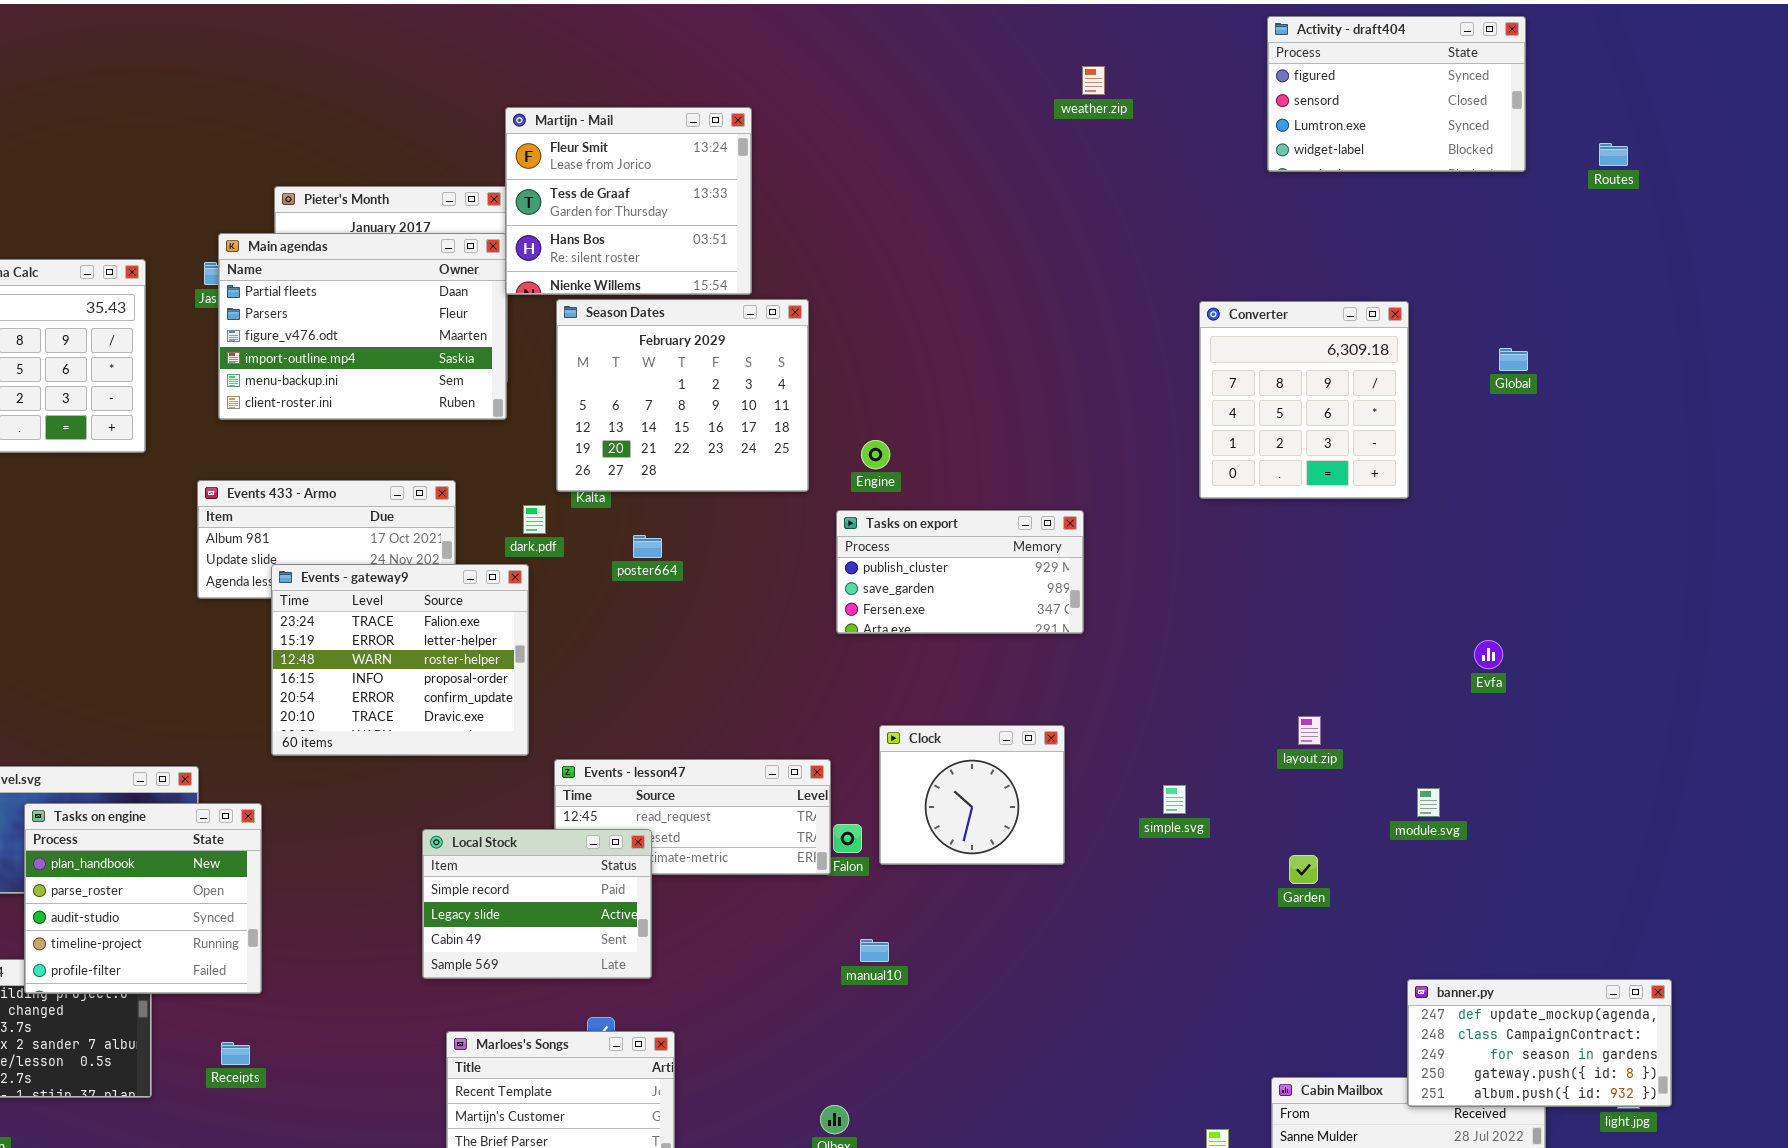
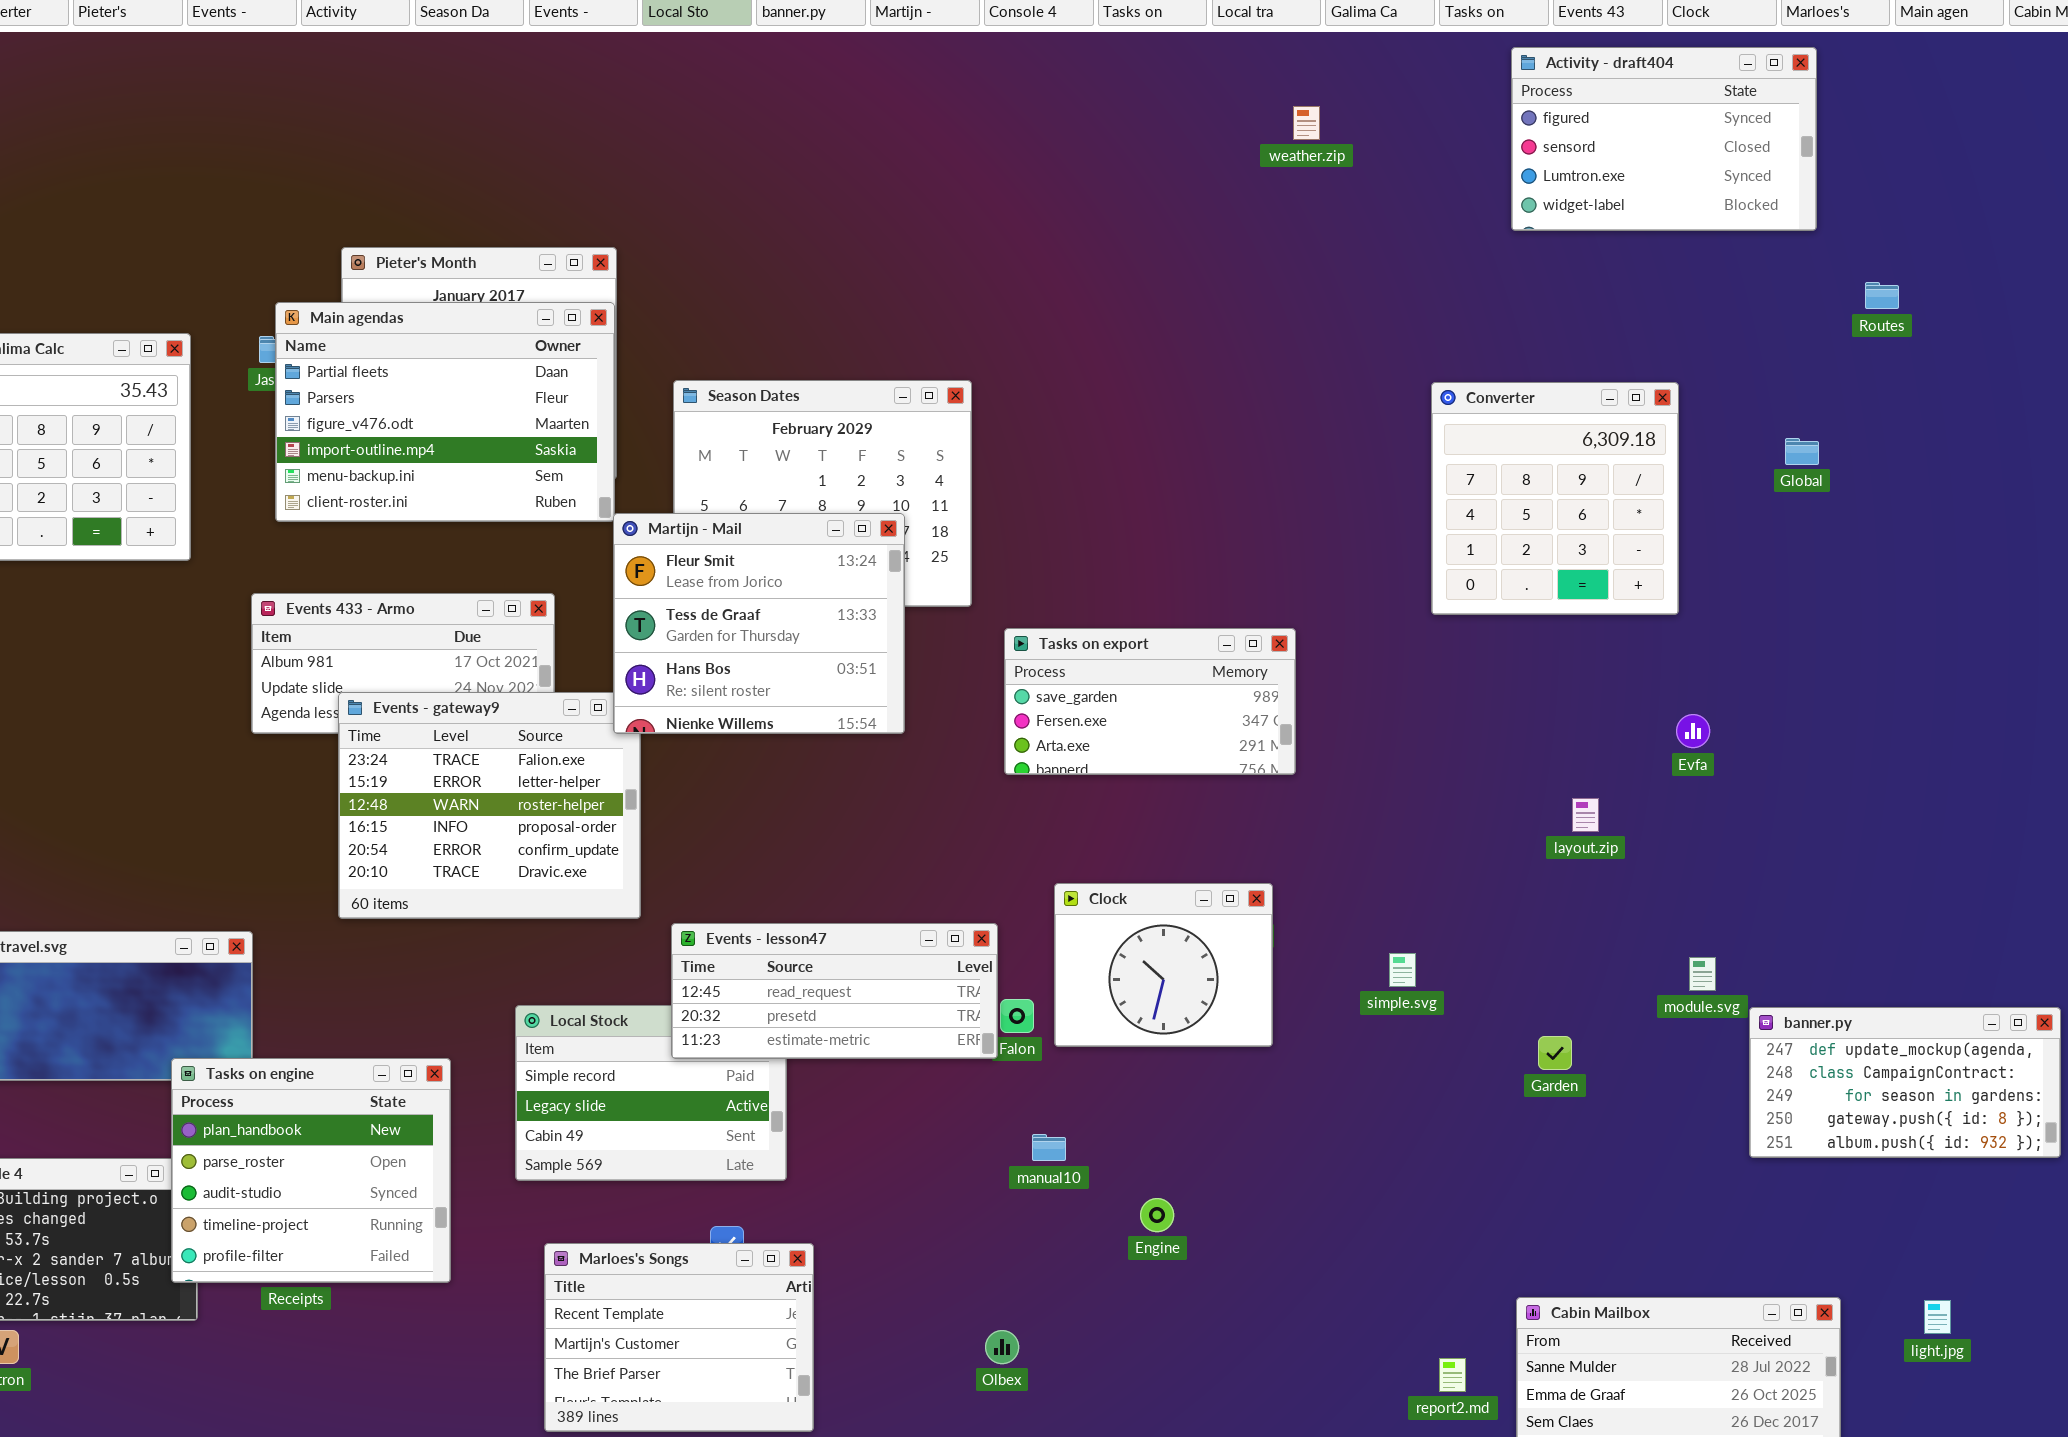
Martijn - Mail: [505,107,752,295] -> [613,513,905,734], moved
Routes: [1599,143,1628,166] -> [1865,282,1899,309], moved
Engine: [861,440,890,469] -> [1140,1198,1174,1232], moved
Tasks on export: [836,510,1084,634] -> [1004,628,1296,775], scrolled down 1 row
Evfa: [1474,640,1503,669] -> [1676,714,1710,748], moved
layout.zip: [1298,716,1321,745] -> [1572,798,1599,832], moved
Events - lesson47: [554,759,831,875] -> [671,923,998,1059], raised
Tasks on engine: [24,803,262,994] -> [171,1058,451,1283], moved
banner.py: [1407,979,1672,1107] -> [1749,1007,2061,1158], moved

